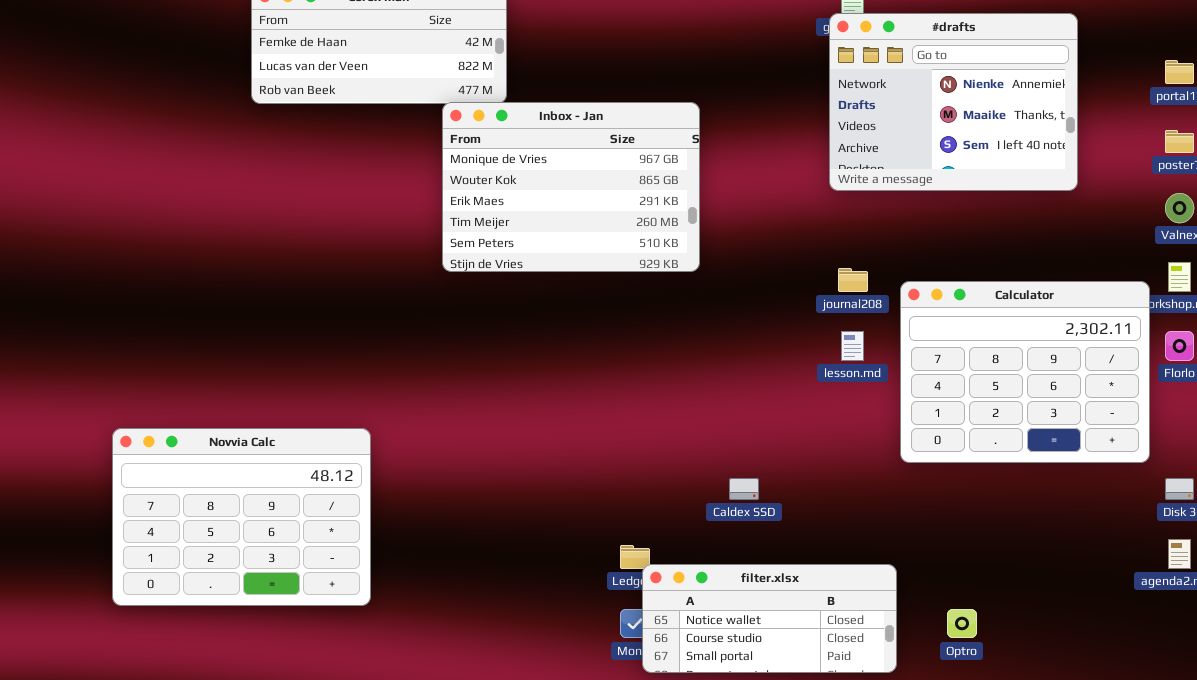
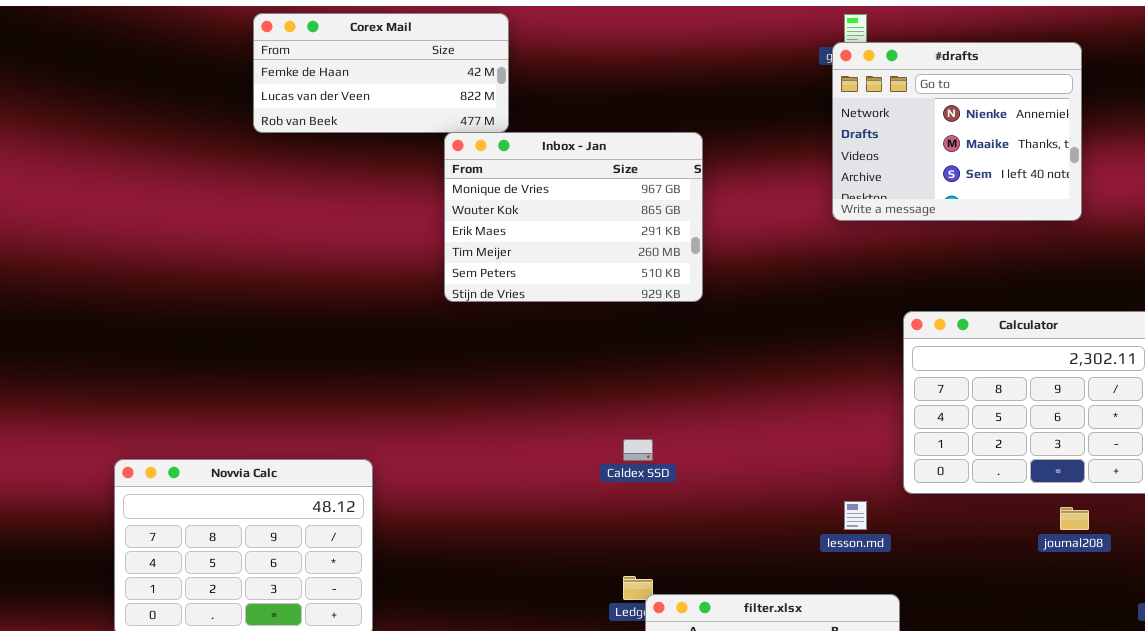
journal208: [838,268,868,292] -> [1060,507,1089,530], moved
lesson.md: [841,331,864,361] -> [844,501,867,530], moved
Caldex SSD: [729,478,759,500] -> [623,439,653,461], moved

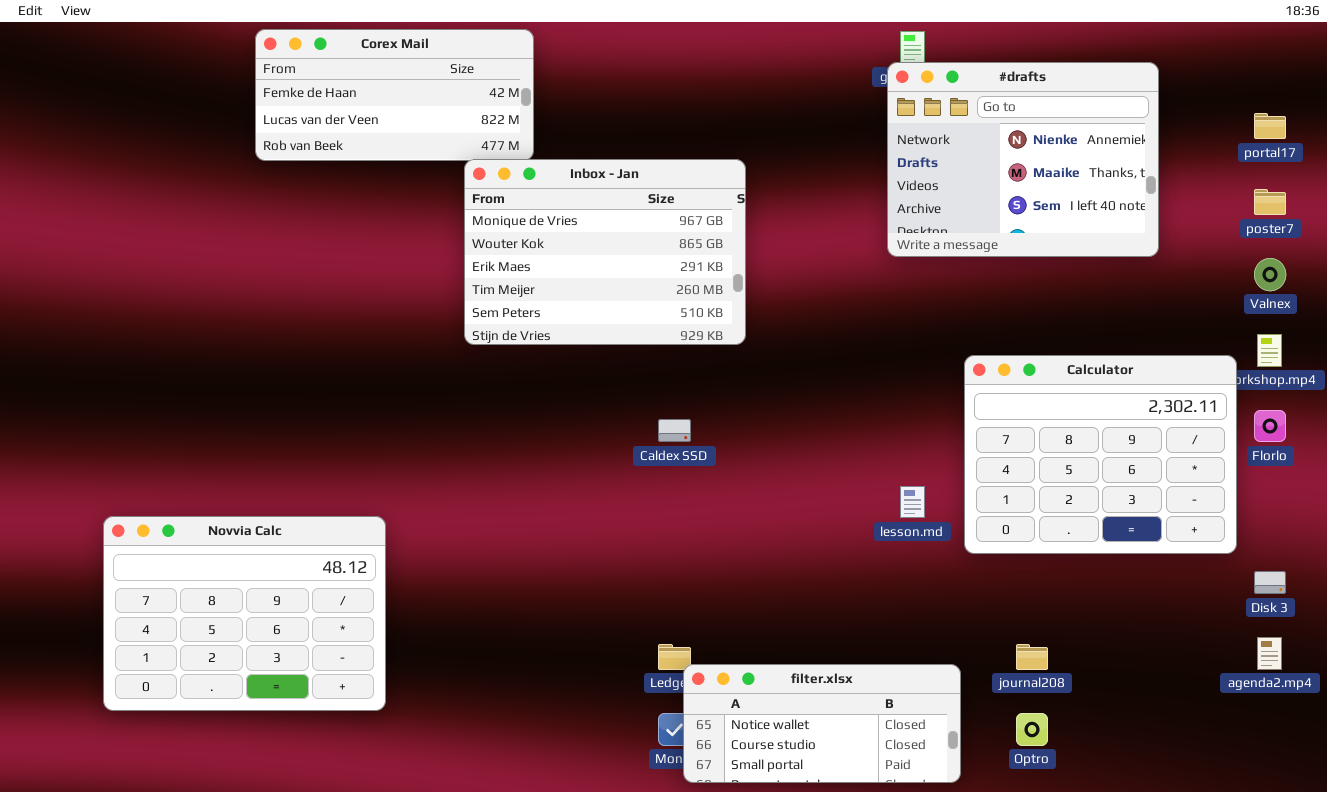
Caldex SSD: [623,439,653,461] -> [658,419,691,442], moved
lesson.md: [844,501,867,530] -> [900,486,925,518], moved
journal208: [1060,507,1089,530] -> [1016,644,1048,670], moved

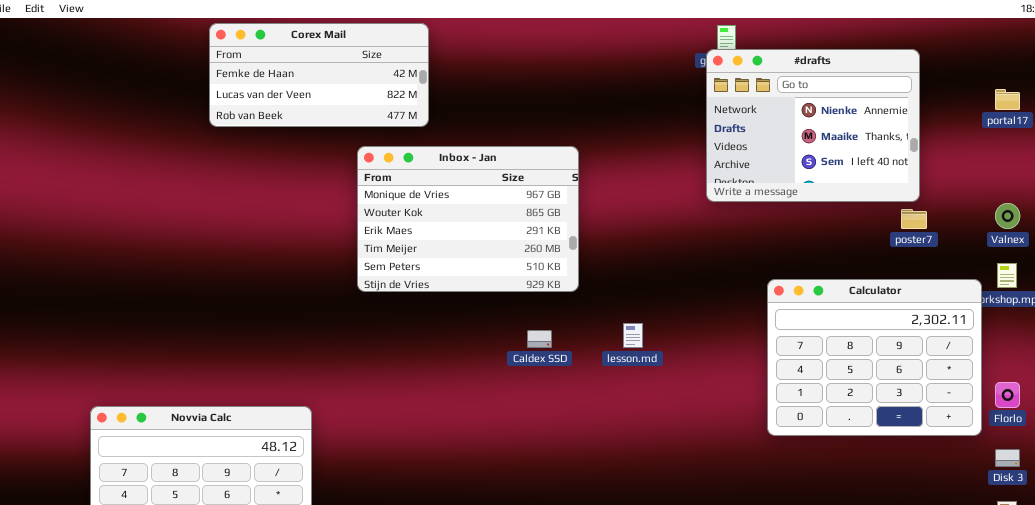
Inbox - Jan: [464,159,746,345] -> [357,146,579,292], moved
poster7: [1254,189,1286,215] -> [901,209,927,229], moved
Florlo: [1254,410,1286,442] -> [995,382,1020,408], moved
lesson.md: [900,486,925,518] -> [623,323,643,348], moved

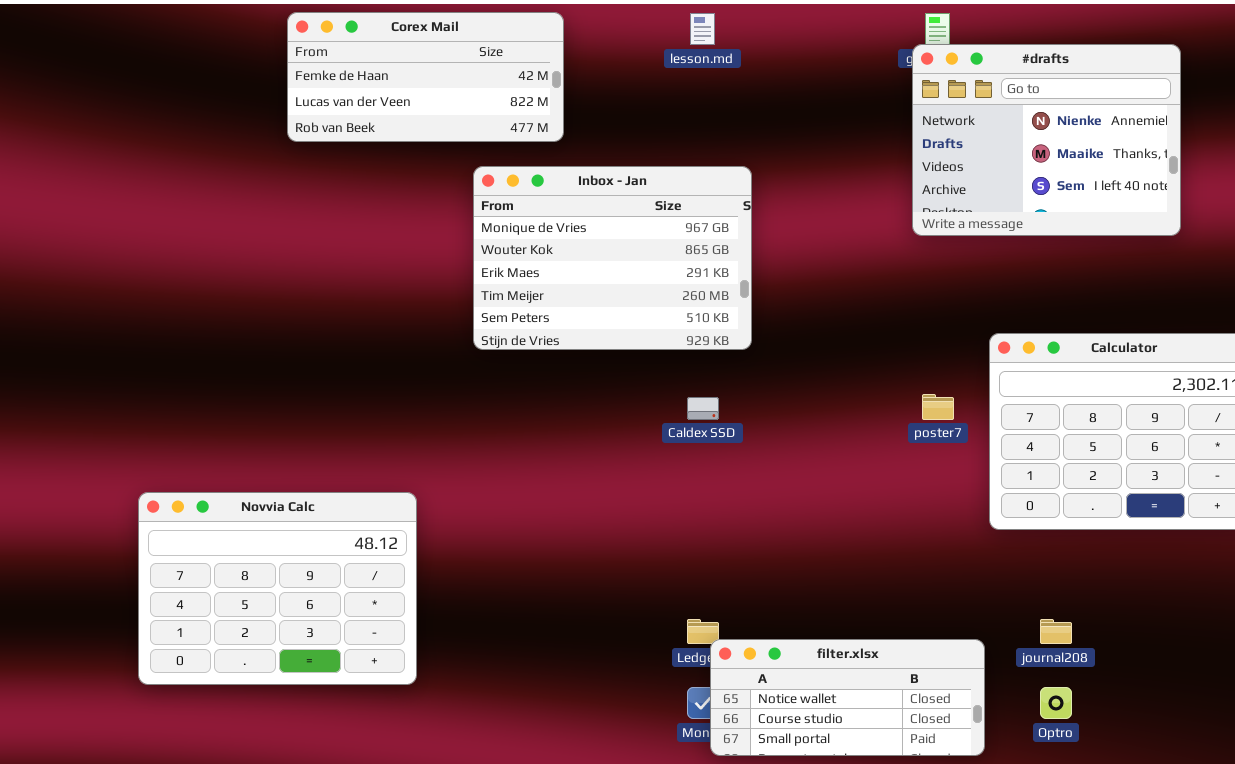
poster7: [901,209,927,229] -> [922,394,954,420], moved
lesson.md: [623,323,643,348] -> [690,13,715,45], moved

